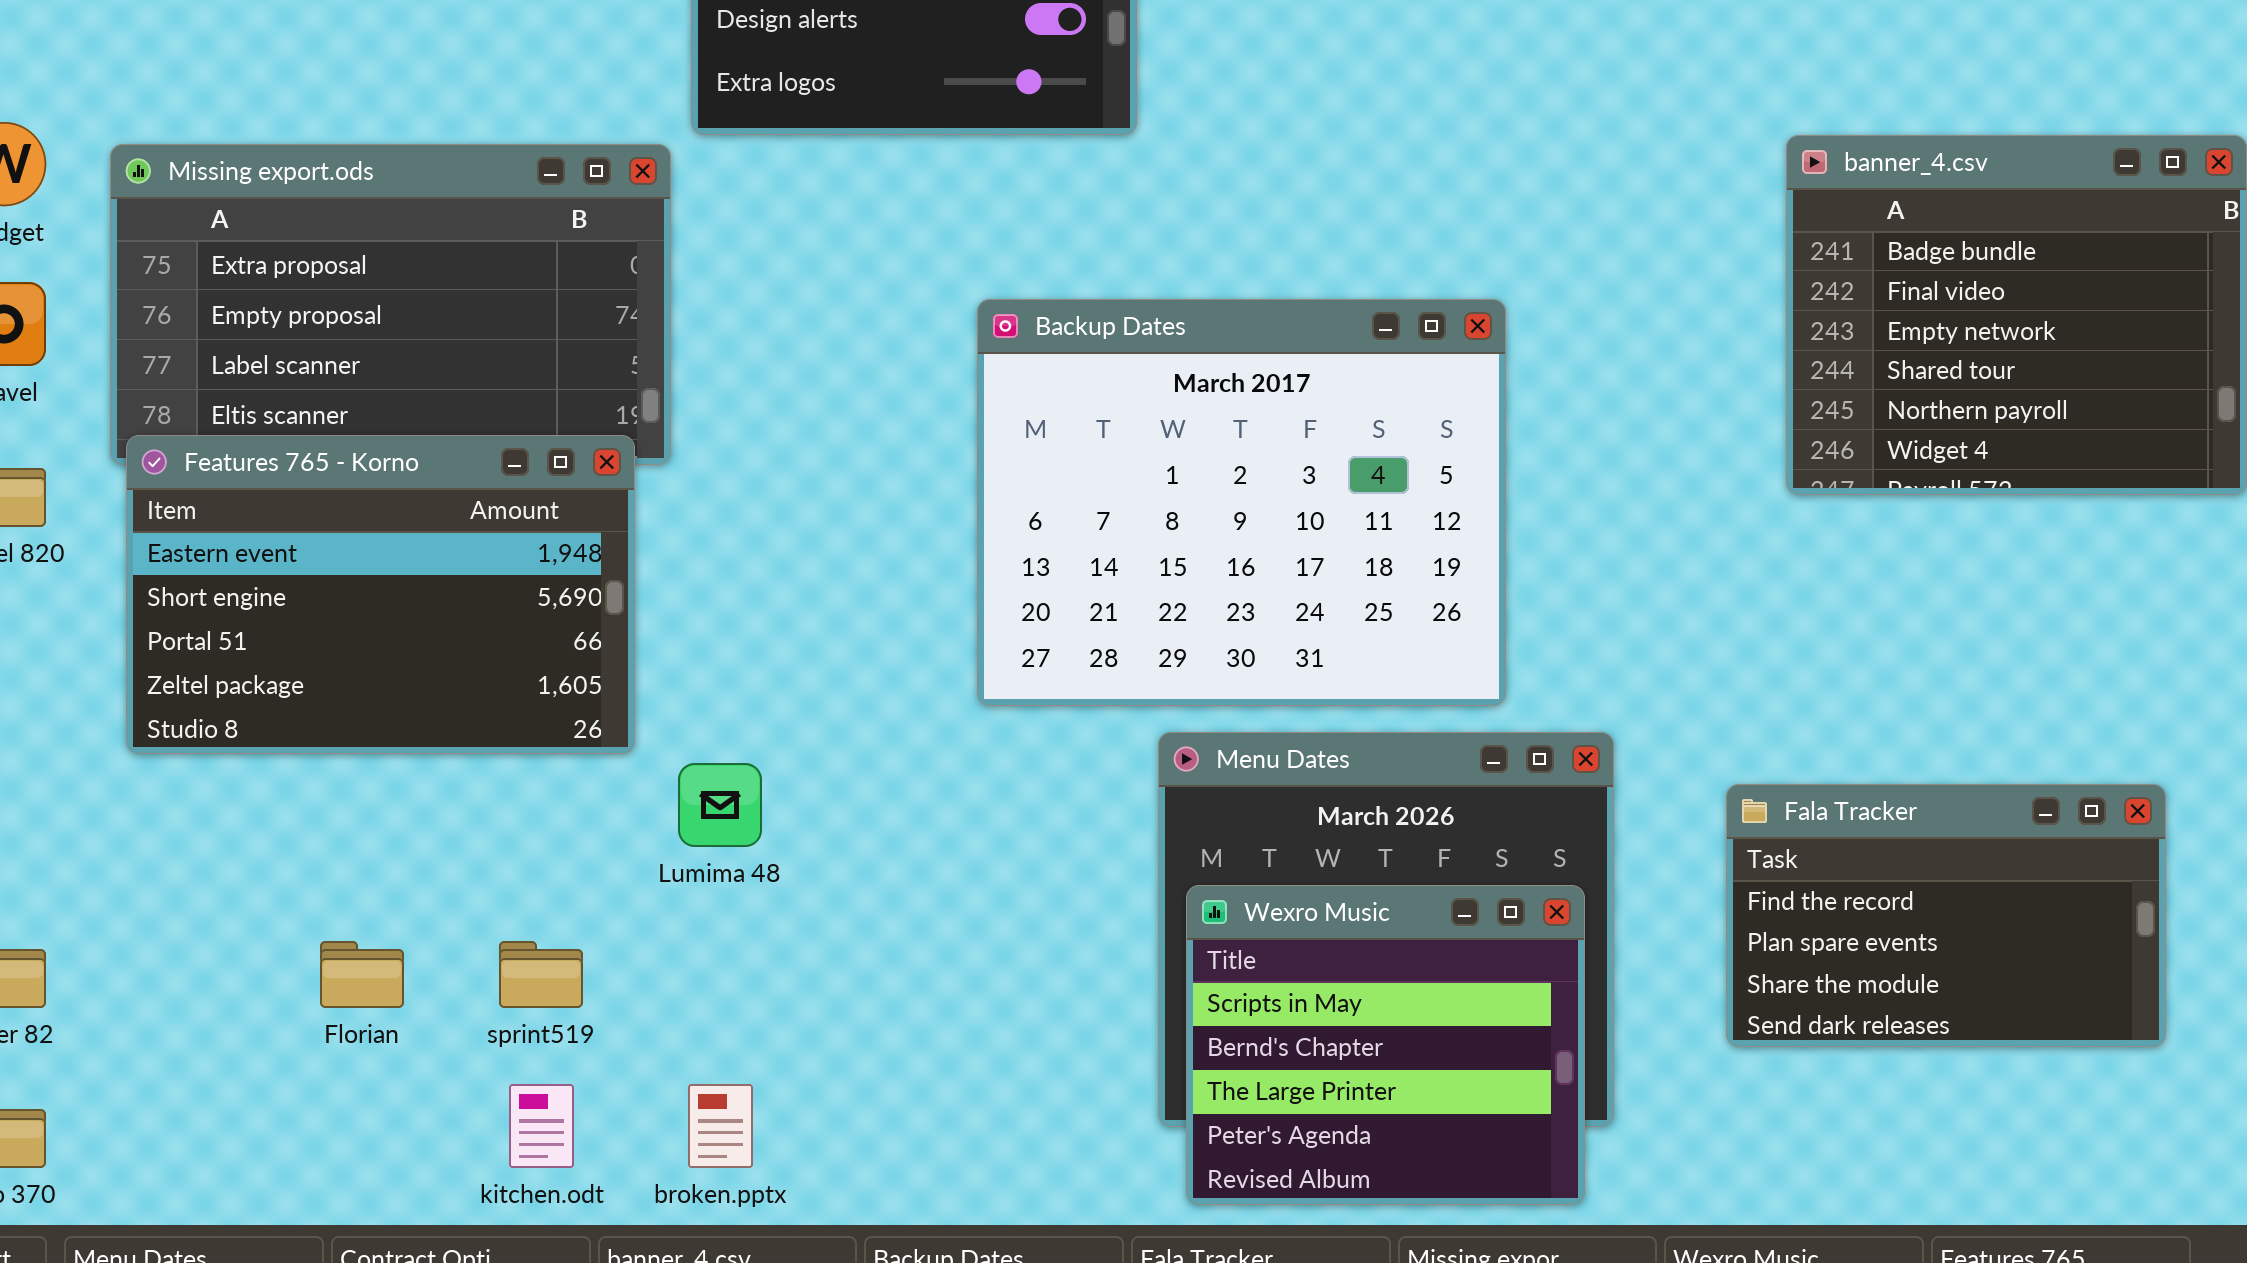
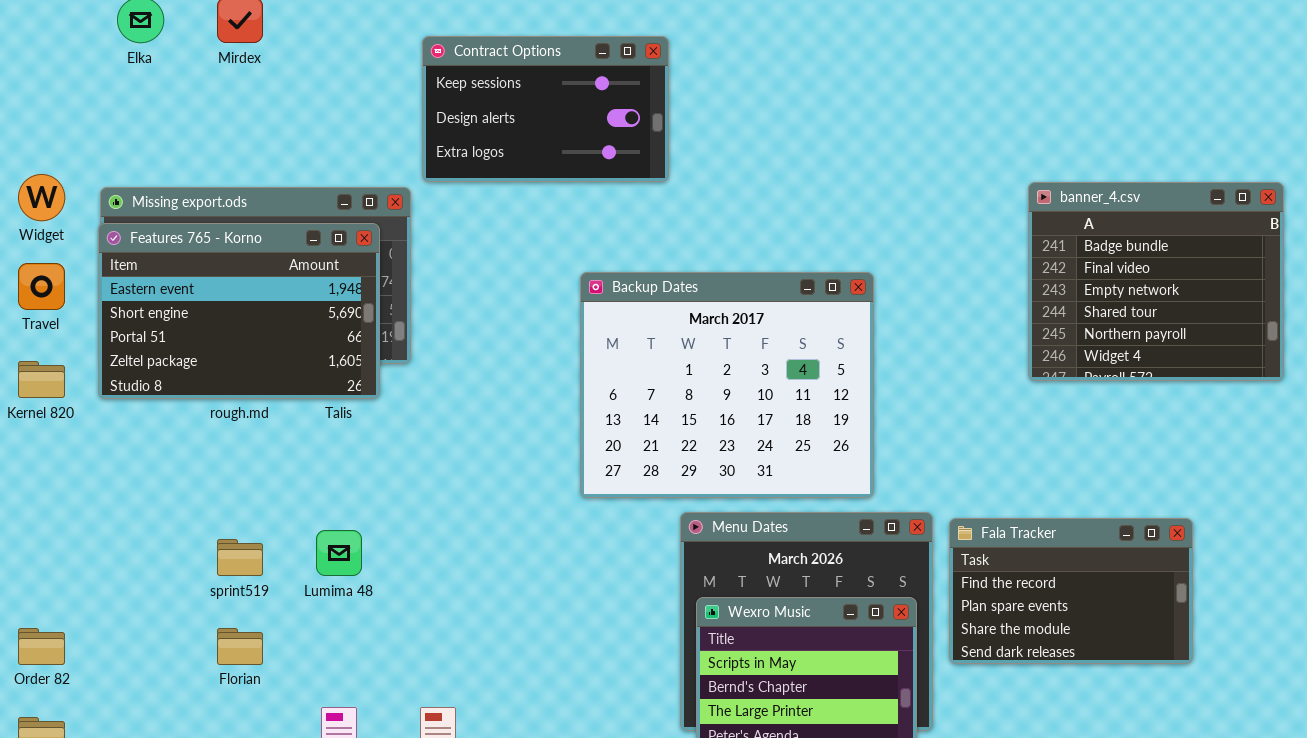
Features 765 - Korno: [126,435,635,754] -> [98,223,380,399], moved
Lumima 48: [678,763,762,847] -> [316,530,362,576], moved
Fala Tracker: [1726,784,2166,1047] -> [949,518,1193,664], moved
sprint519: [499,941,583,1008] -> [217,539,263,576], moved

